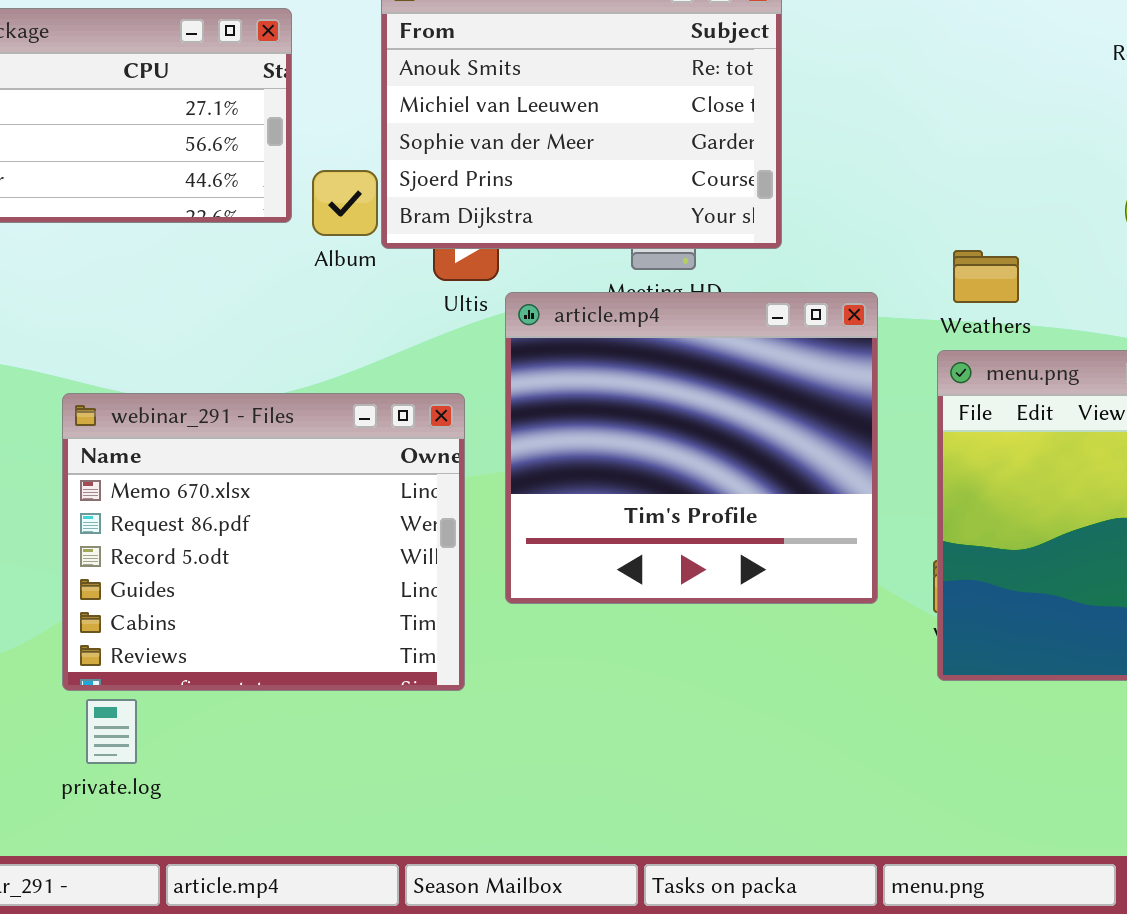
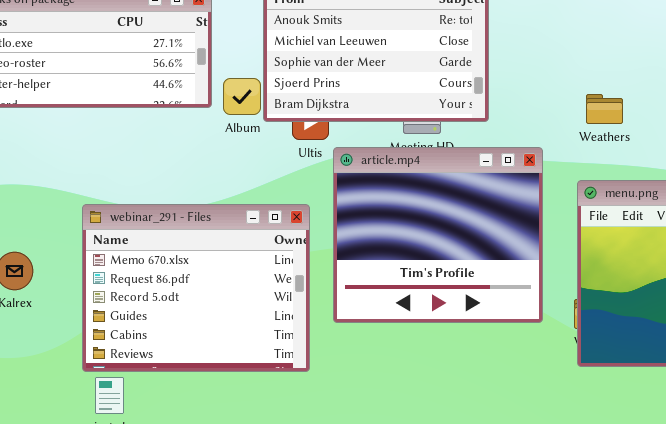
Weathers: [953,250,1019,303] -> [586,94,623,124], moved

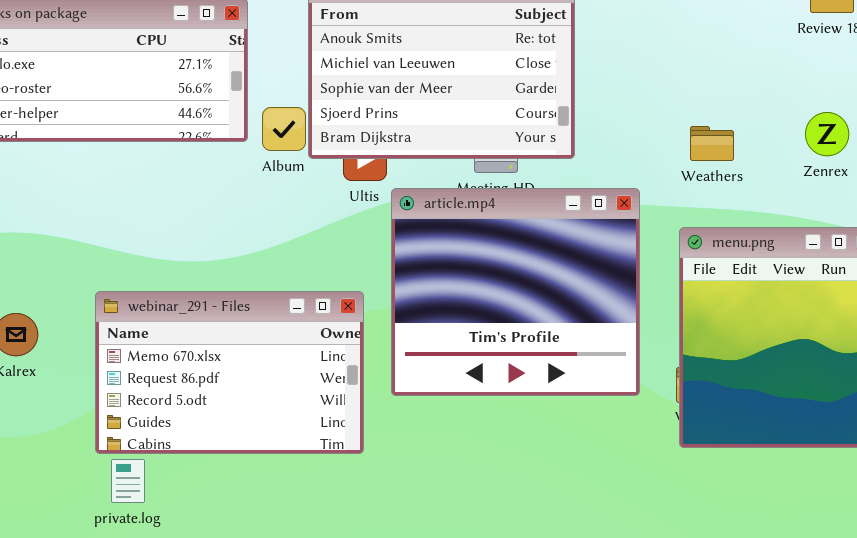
webinar_291 - Files: [82,204,310,372] -> [95,291,364,454], resized

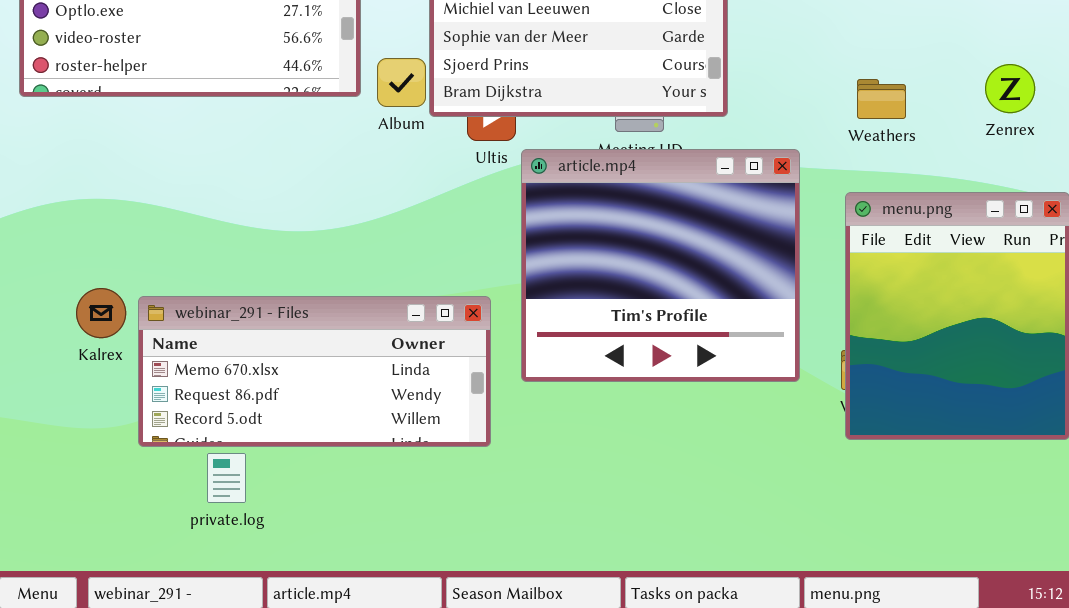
webinar_291 - Files: [95,291,364,454] -> [138,296,491,447], resized

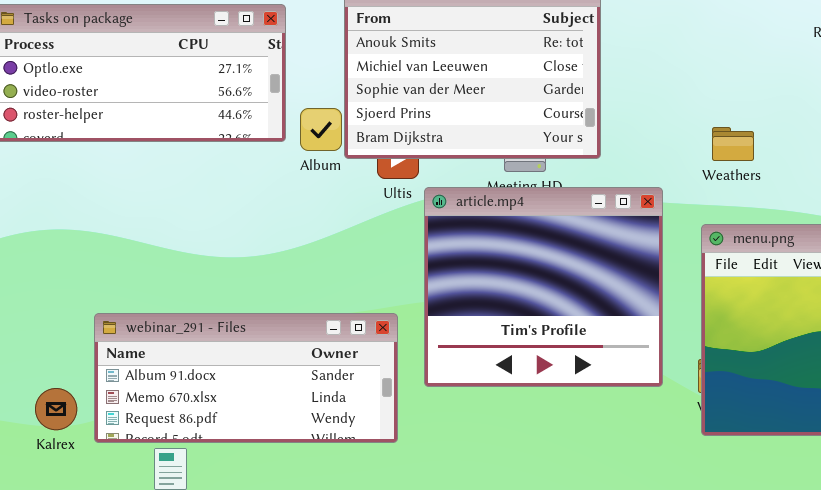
Kalrex: [76,288,126,338] -> [35,388,77,430], moved
webinar_291 - Files: [138,296,491,447] -> [94,313,398,443], scrolled up 1 row

